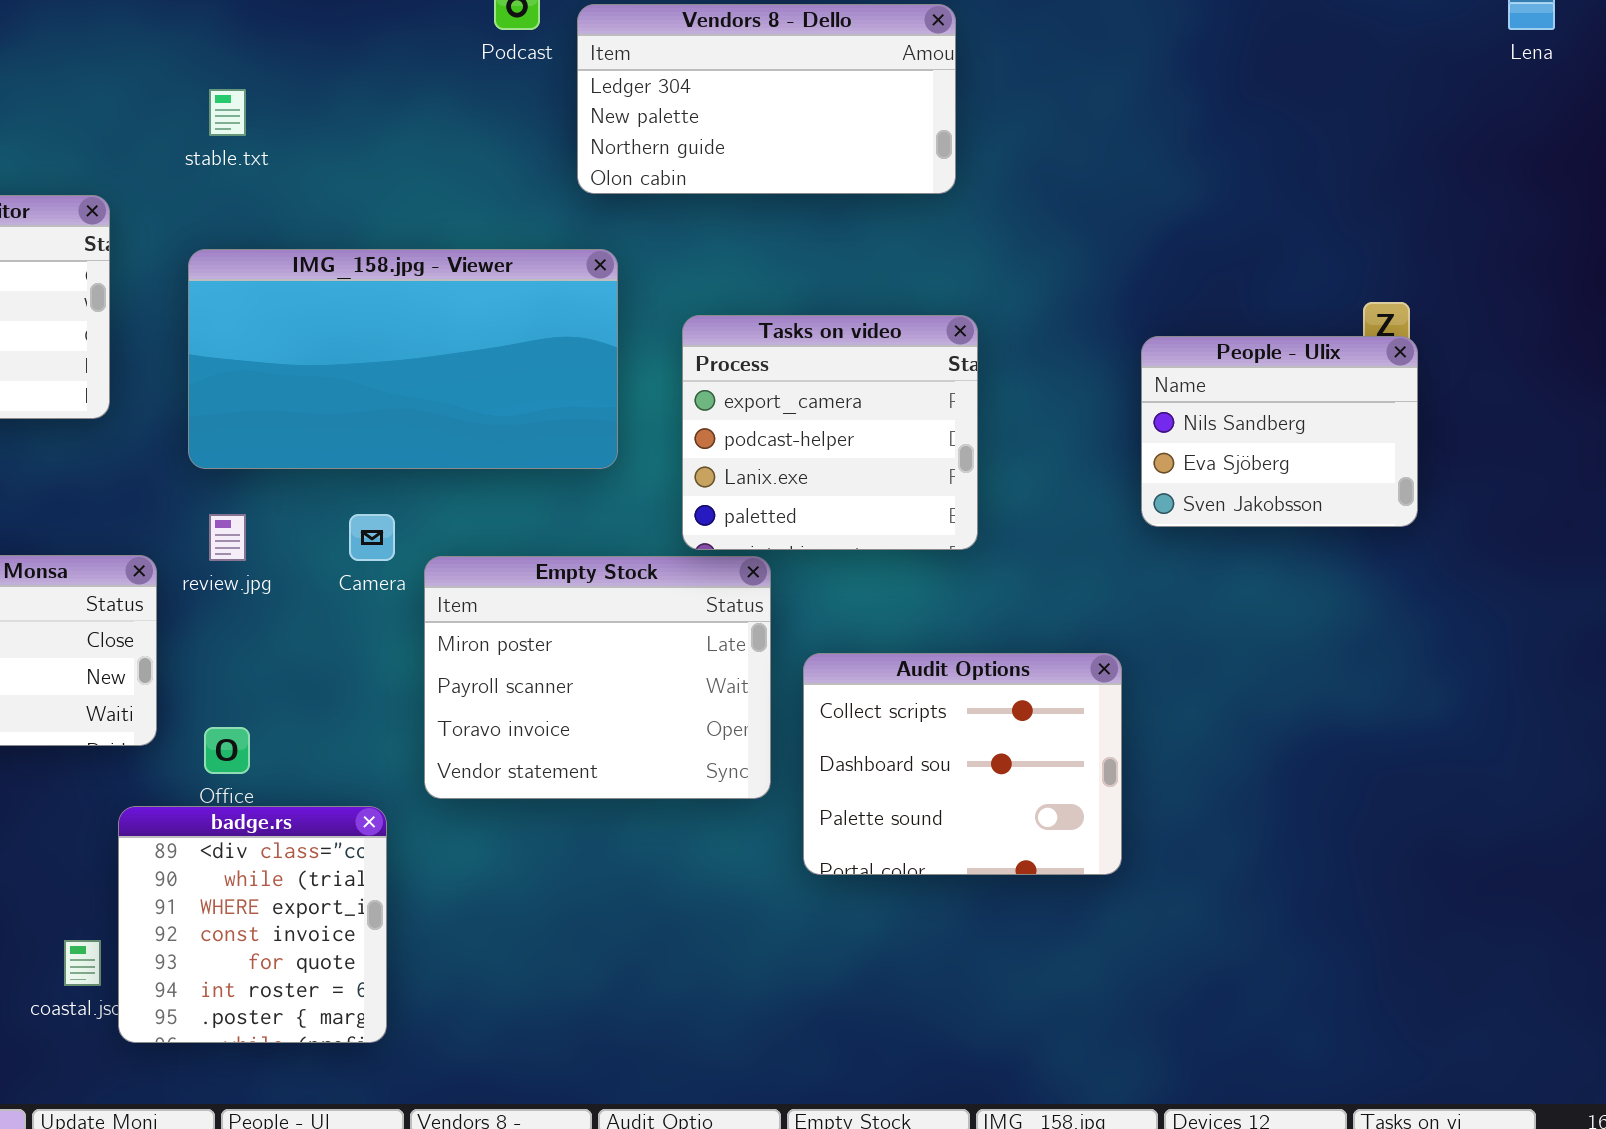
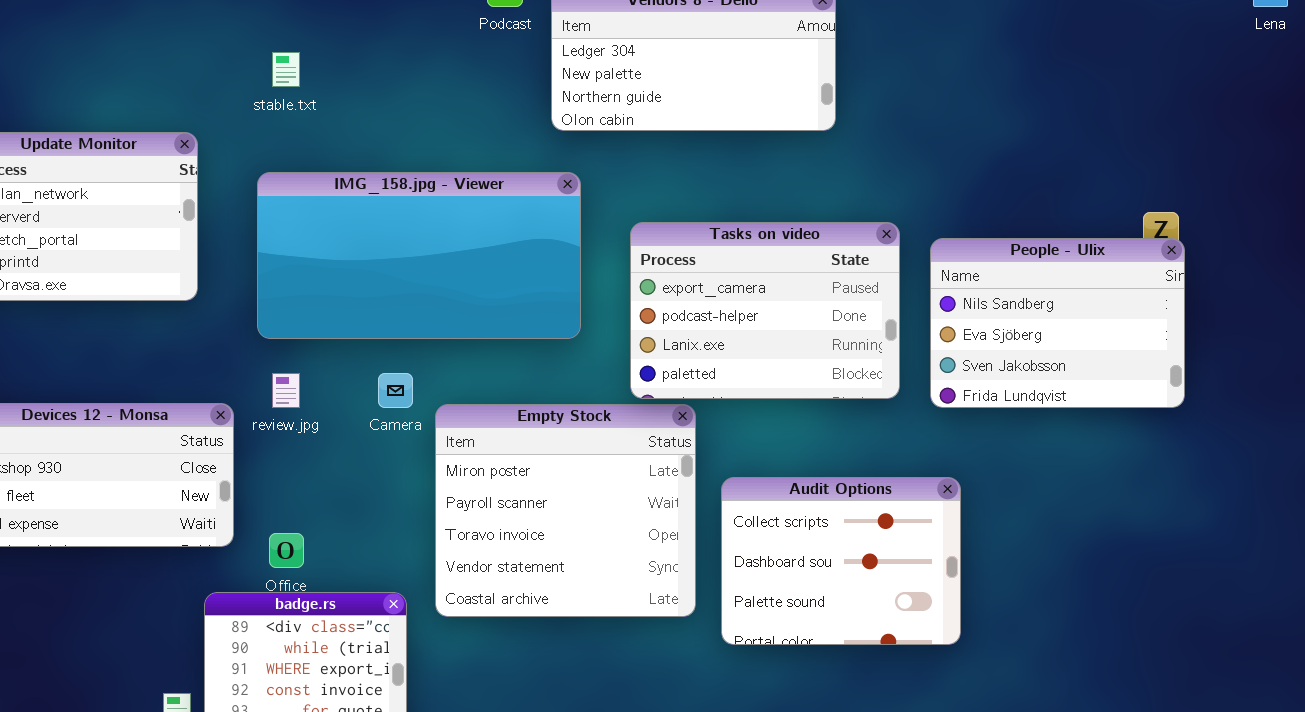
Tasks on video: [682,315,978,550] -> [630,222,900,399], resized
People - Ulix: [1141,336,1418,527] -> [930,238,1185,408], resized
Empty Stock: [424,556,771,799] -> [435,404,696,617], resized

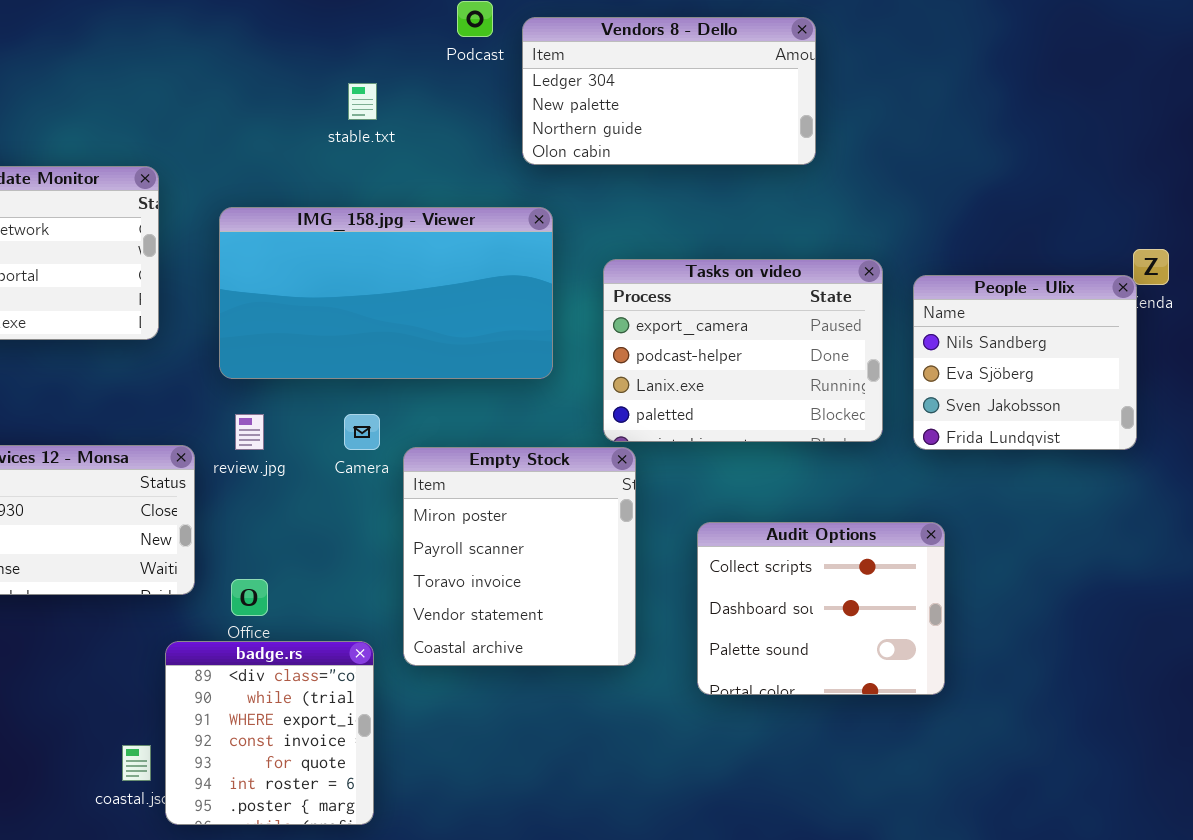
stable.txt: [272,52,300,87] -> [348,83,377,120], moved
People - Ulix: [930,238,1185,408] -> [913,275,1137,450], resized
Empty Stock: [435,404,696,617] -> [403,447,636,666], resized

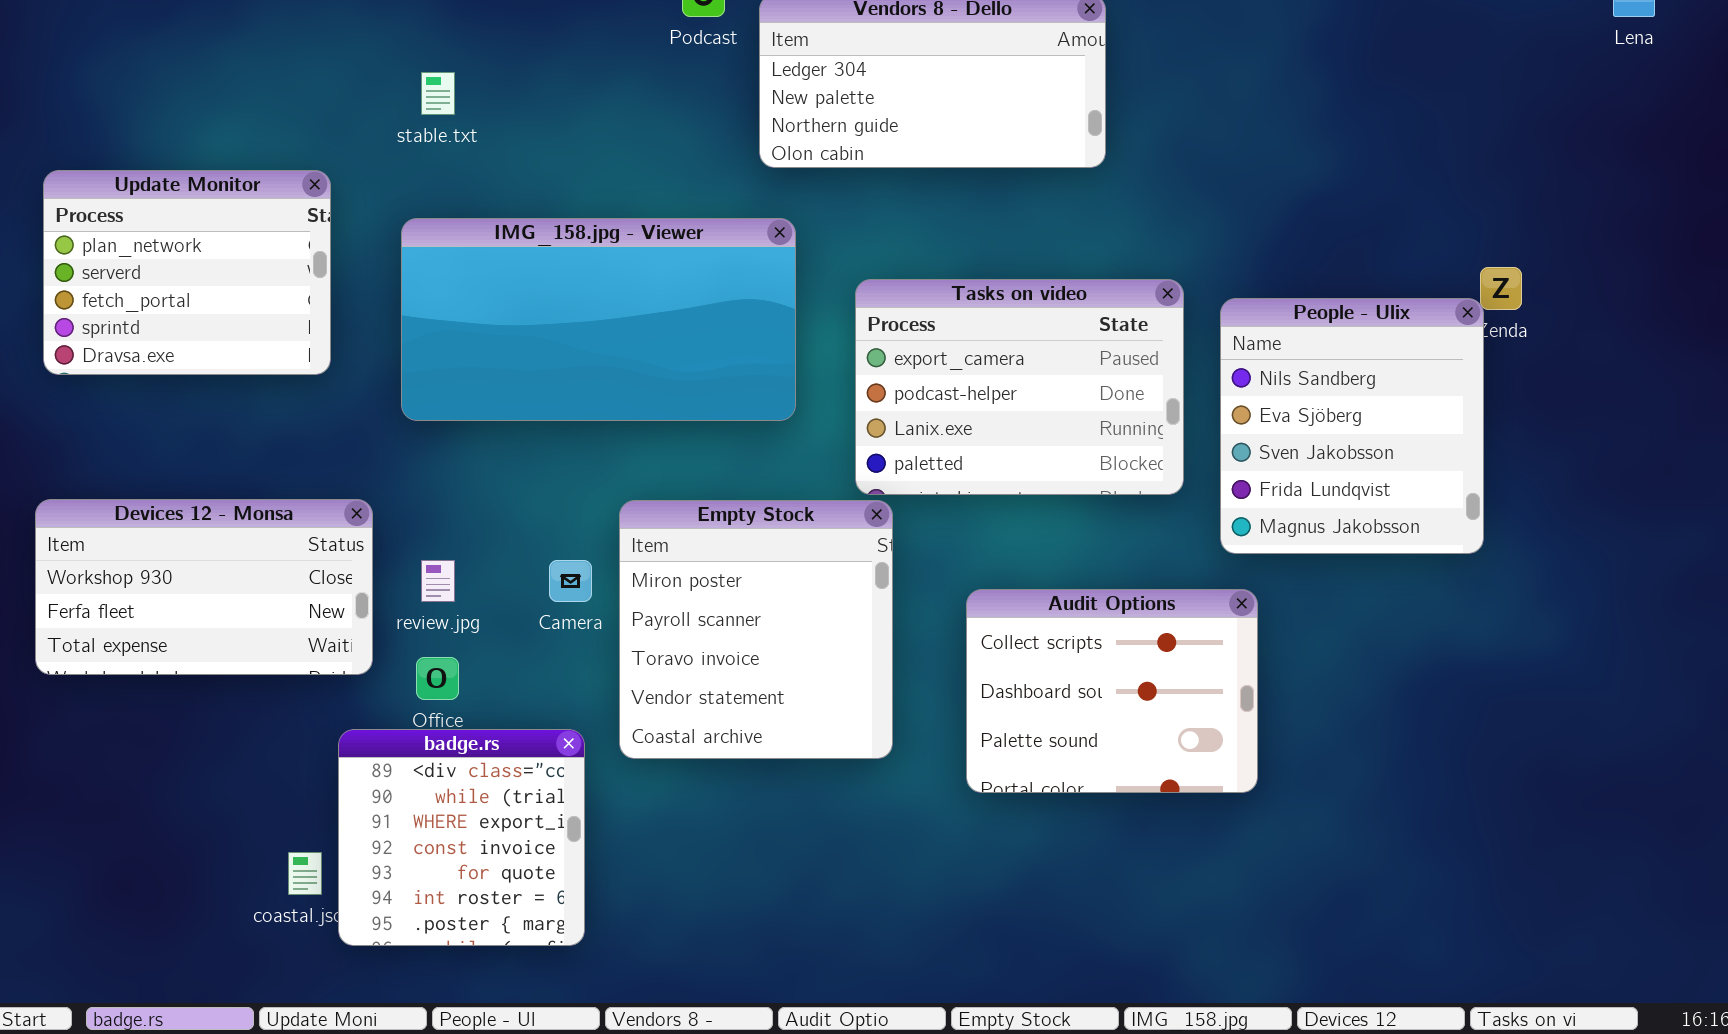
stable.txt: [348,83,377,120] -> [421,72,455,115], moved
People - Ulix: [913,275,1137,450] -> [1220,298,1484,554], resized
review.jpg: [235,414,264,450] -> [421,560,455,602], moved
Camera: [344,414,380,450] -> [549,560,592,602], moved

